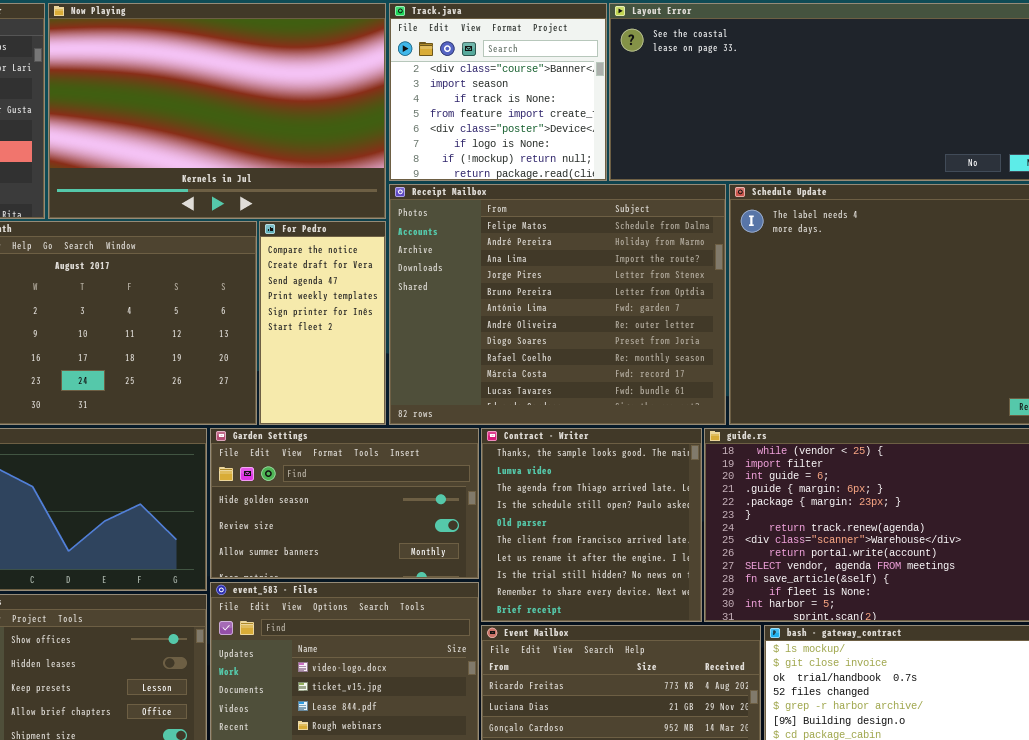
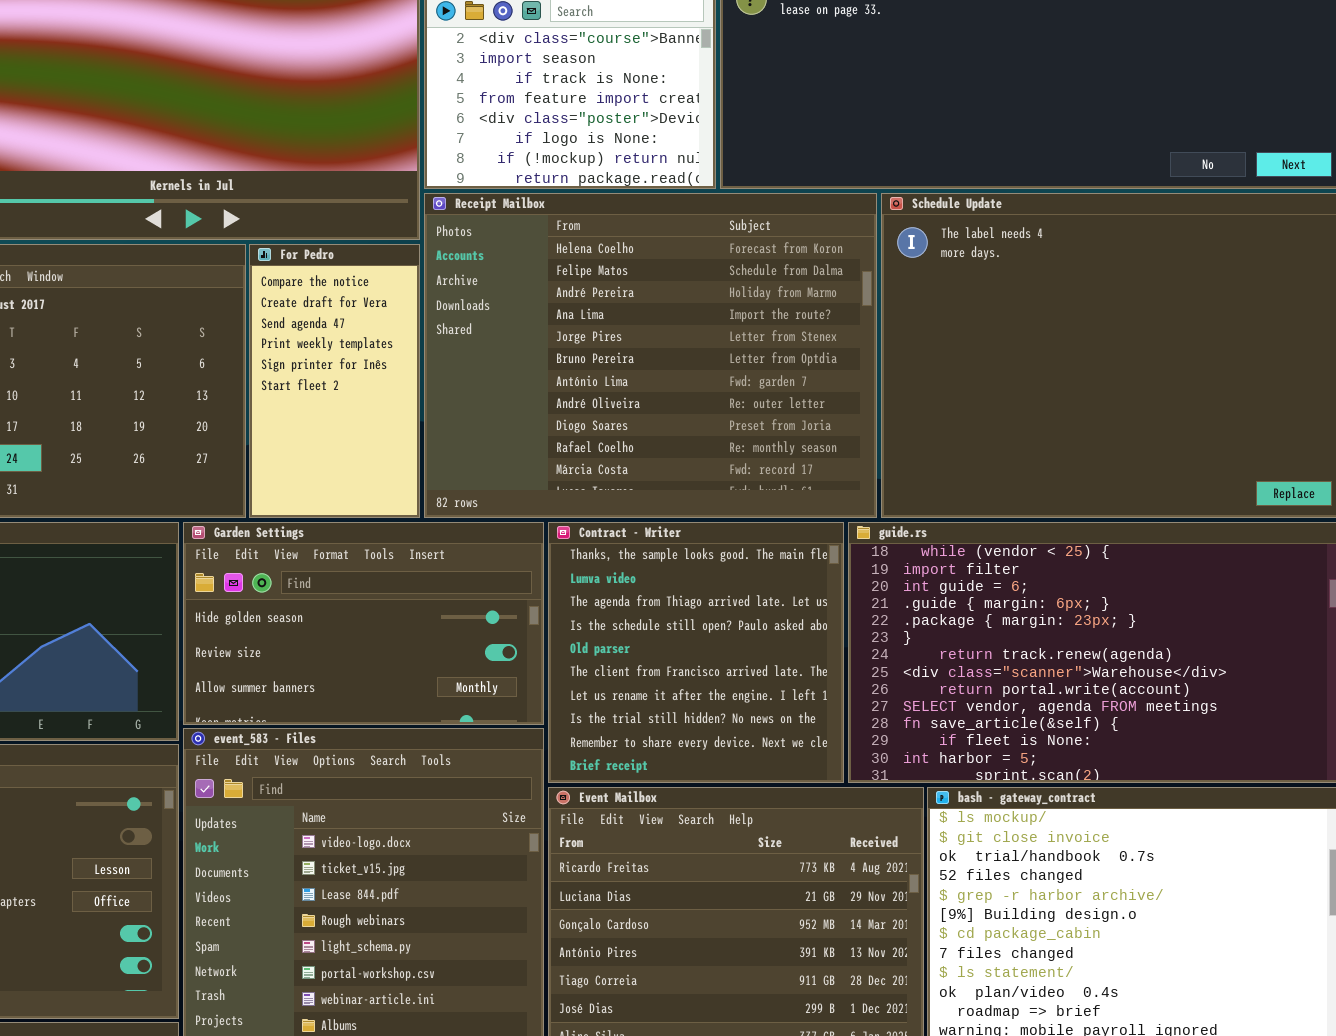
Receipt Mailbox: [389,184,726,425] -> [424,193,877,518], scrolled up 1 row

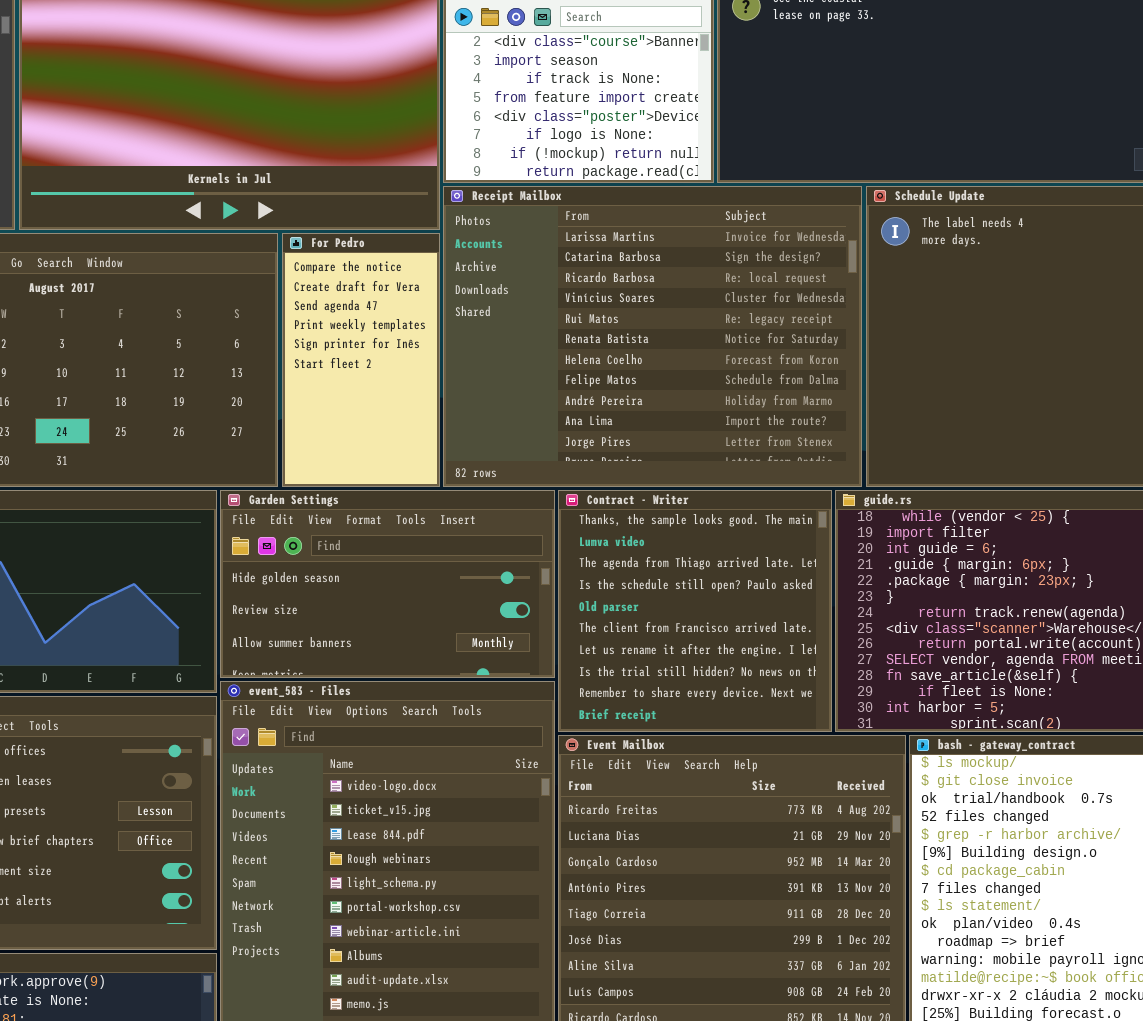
Receipt Mailbox: [424,193,877,518] -> [443,186,862,487], scrolled up 6 rows

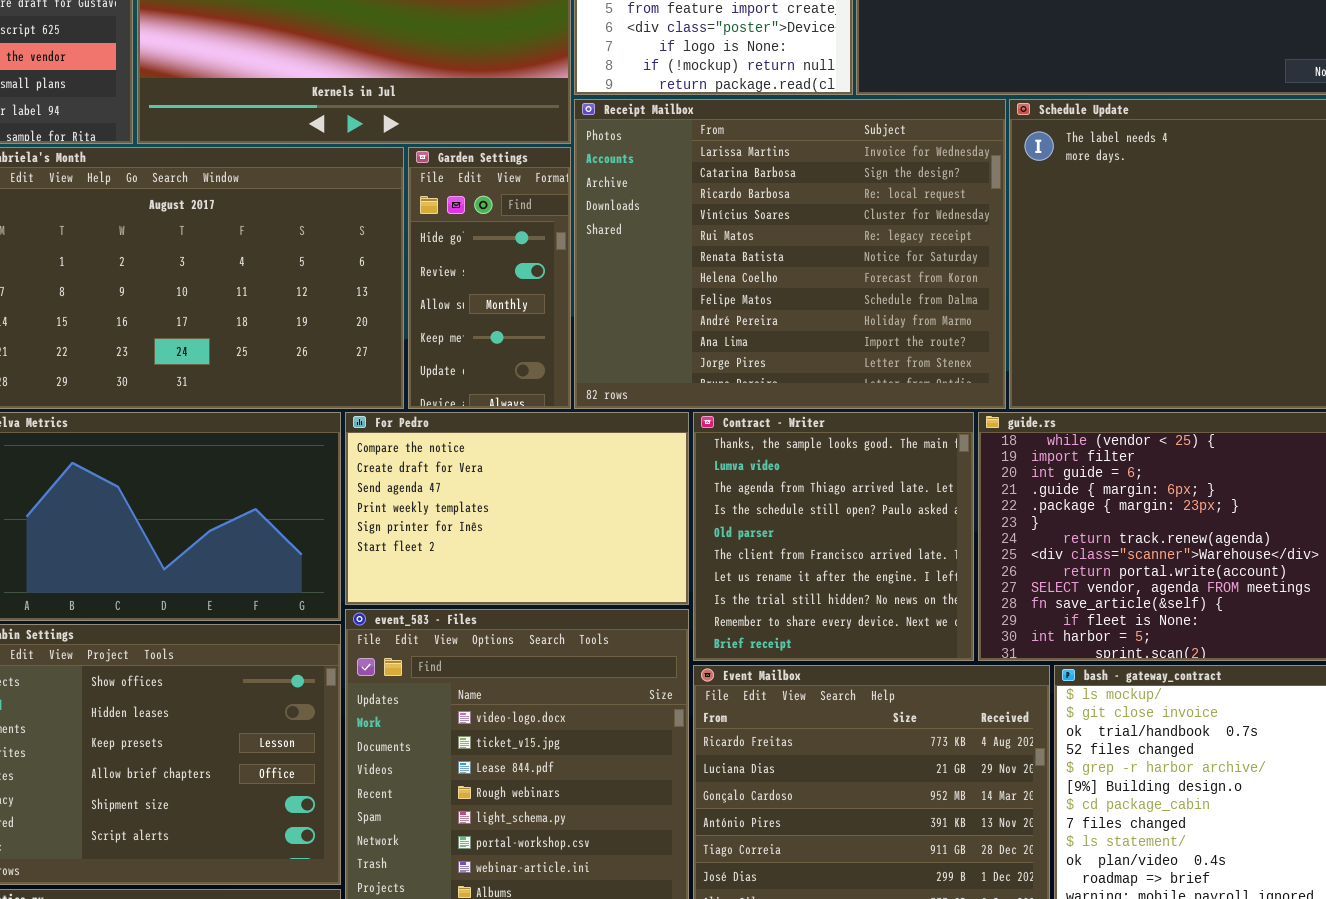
For Pedro: [282,233,440,487] -> [345,412,689,605], moved, resized
Garden Settings: [220,490,555,678] -> [408,147,571,409], moved, resized

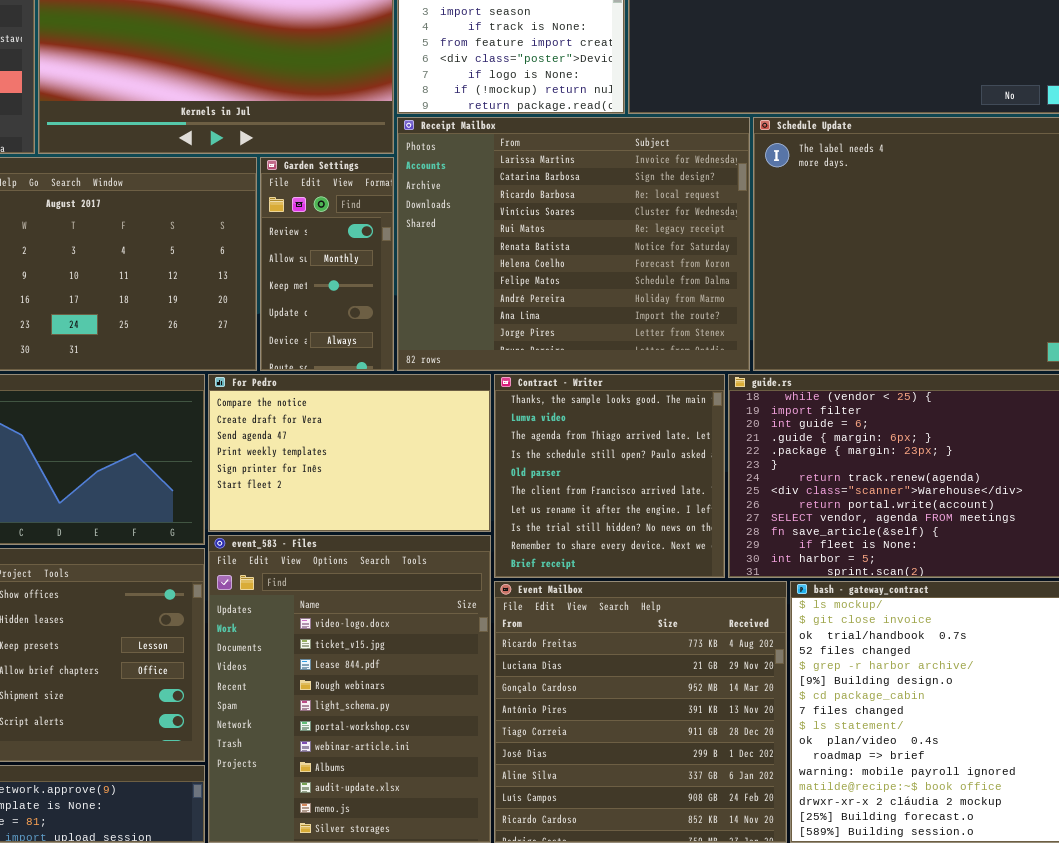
Garden Settings: [408,147,571,409] -> [260,157,394,371], scrolled down 1 row

